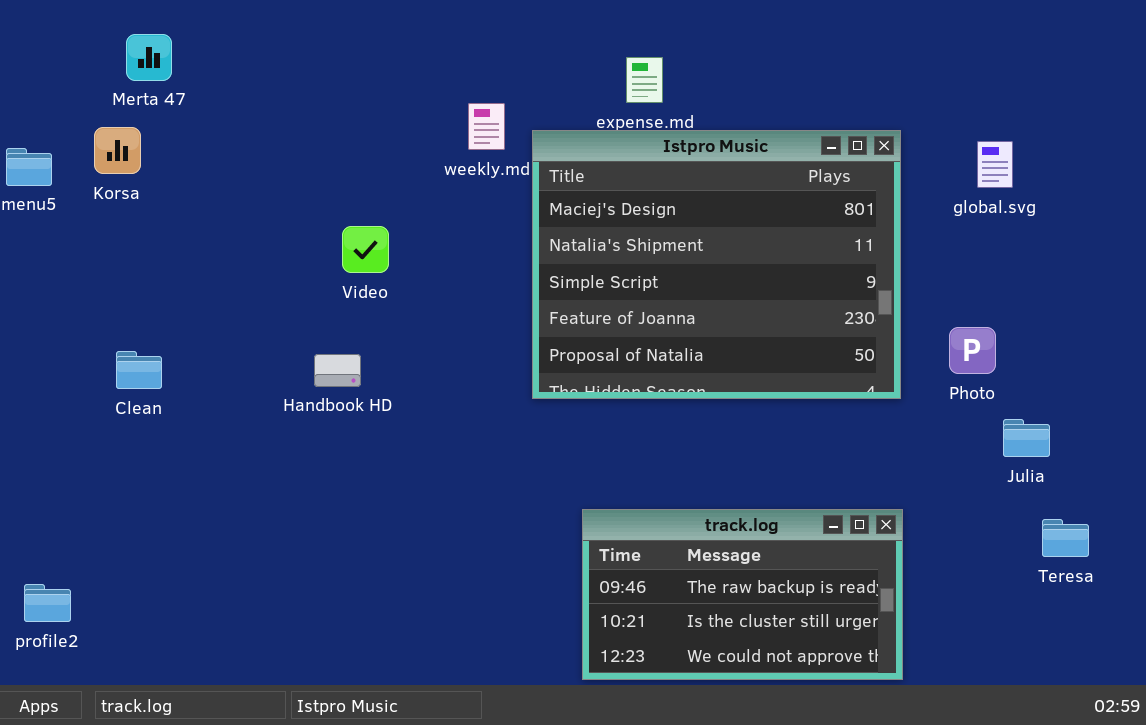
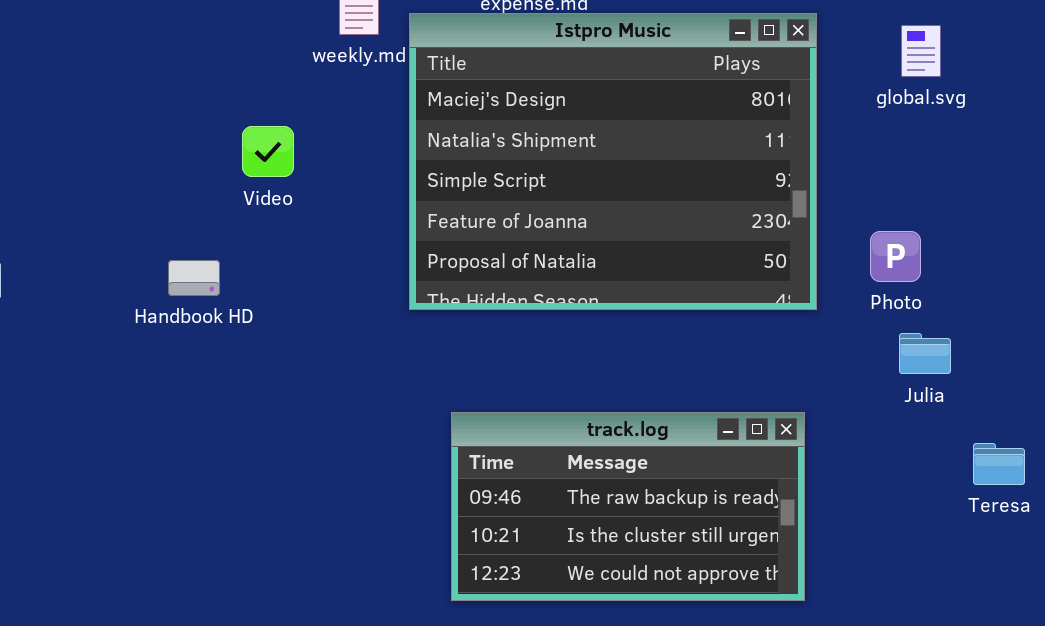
Video: [342,226,389,273] -> [242,126,294,177], moved
Julia: [1003,419,1050,457] -> [899,333,951,374], moved
track.log: [582,509,903,680] -> [451,412,805,601], moved

